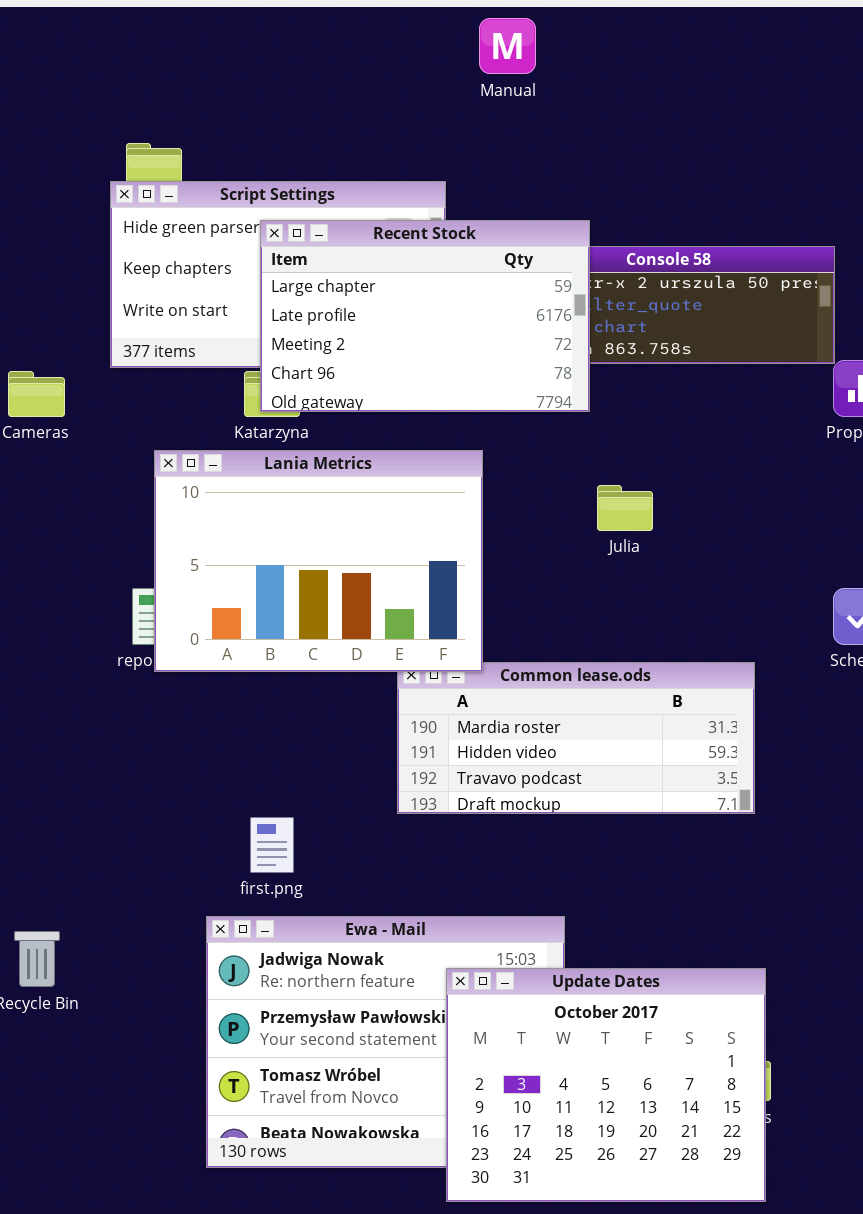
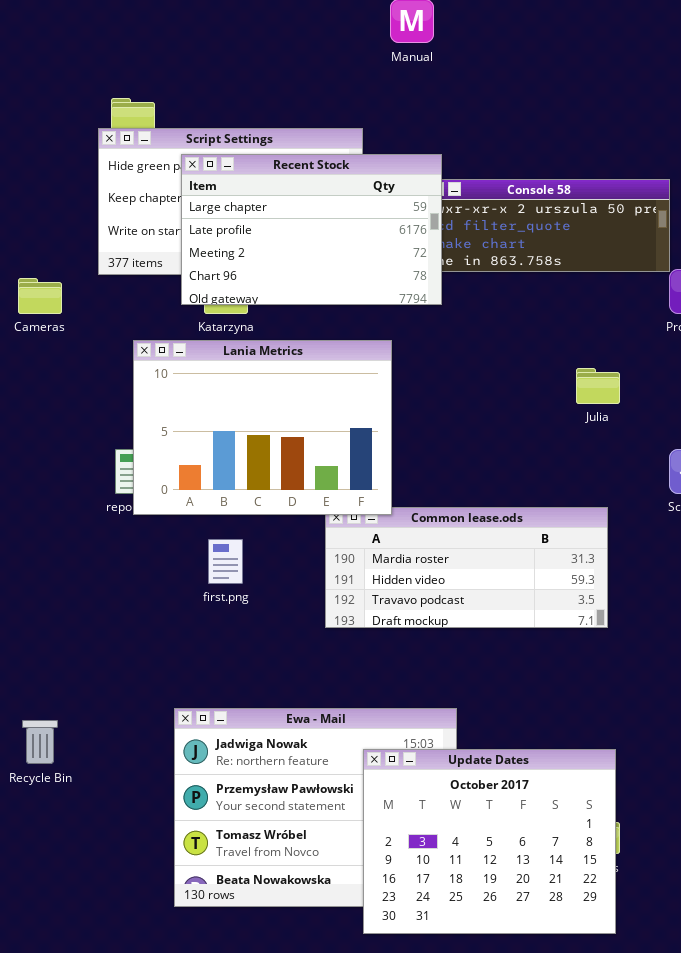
Recent Stock: [260,220,590,412] -> [181,154,442,305], moved
Julia: [597,485,653,531] -> [576,368,620,404], moved
first.png: [250,817,294,873] -> [208,539,243,584], moved

